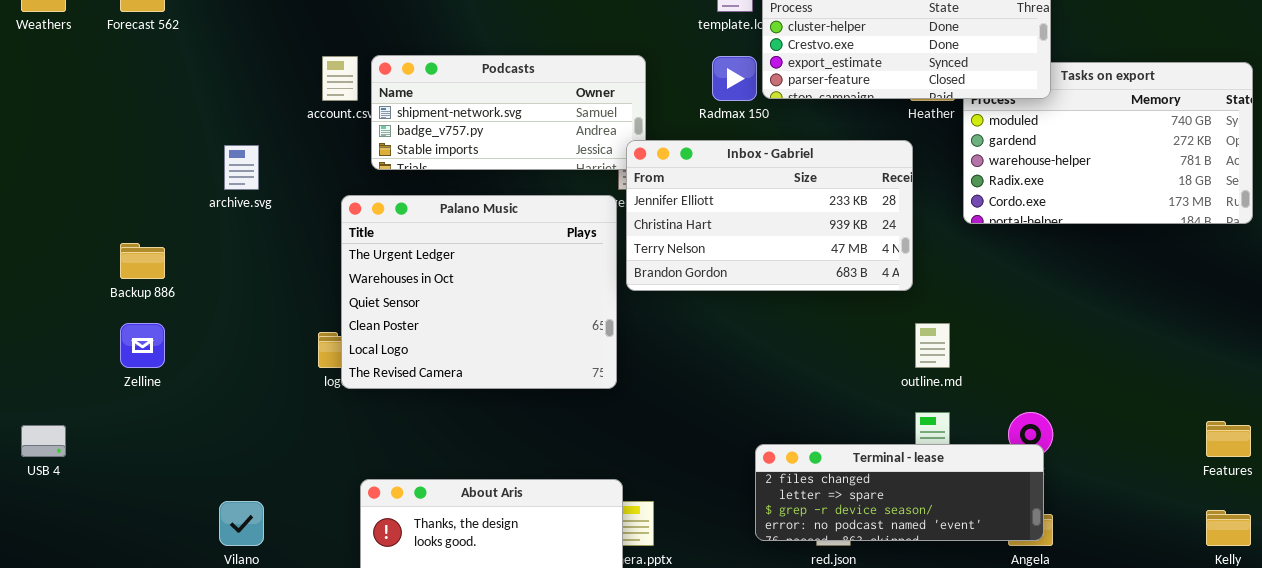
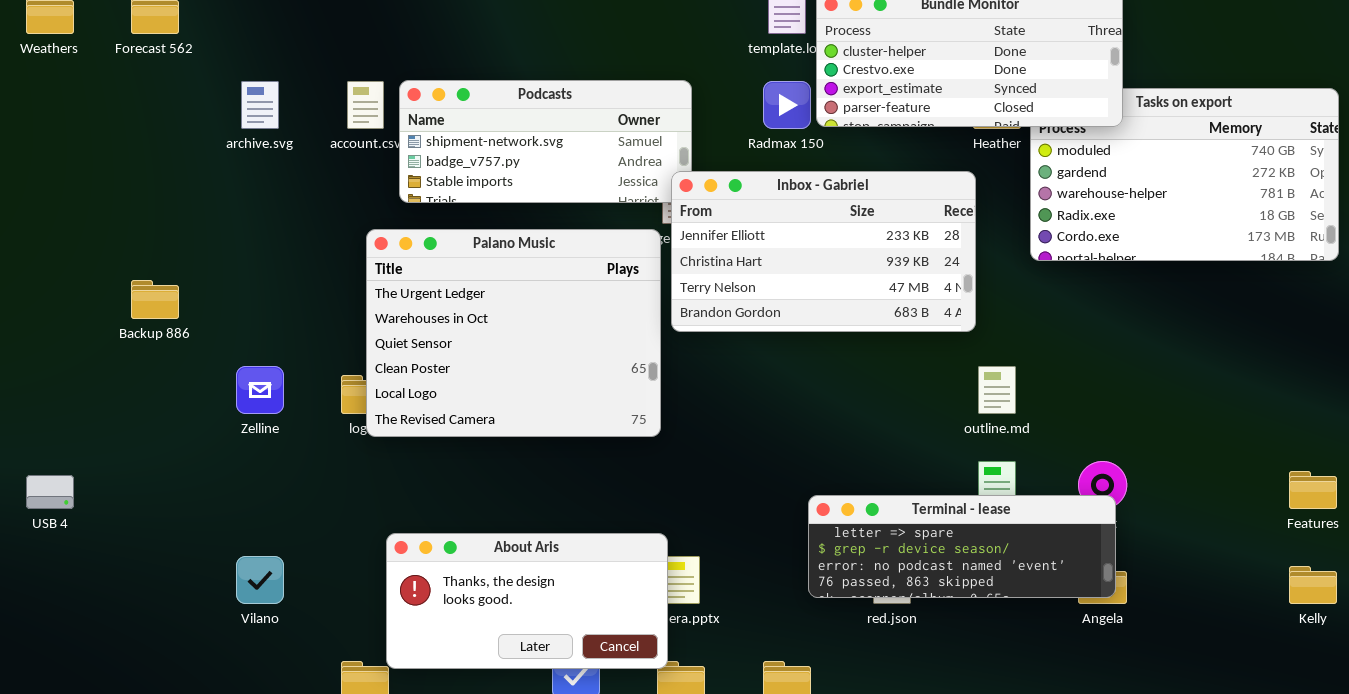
archive.svg: [224,145,259,190] -> [241,81,279,129], moved
Zelline: [120,323,165,368] -> [236,366,284,414], moved
Terminal - lease: [755,444,1044,541] -> [808,495,1116,598], scrolled down 1 row

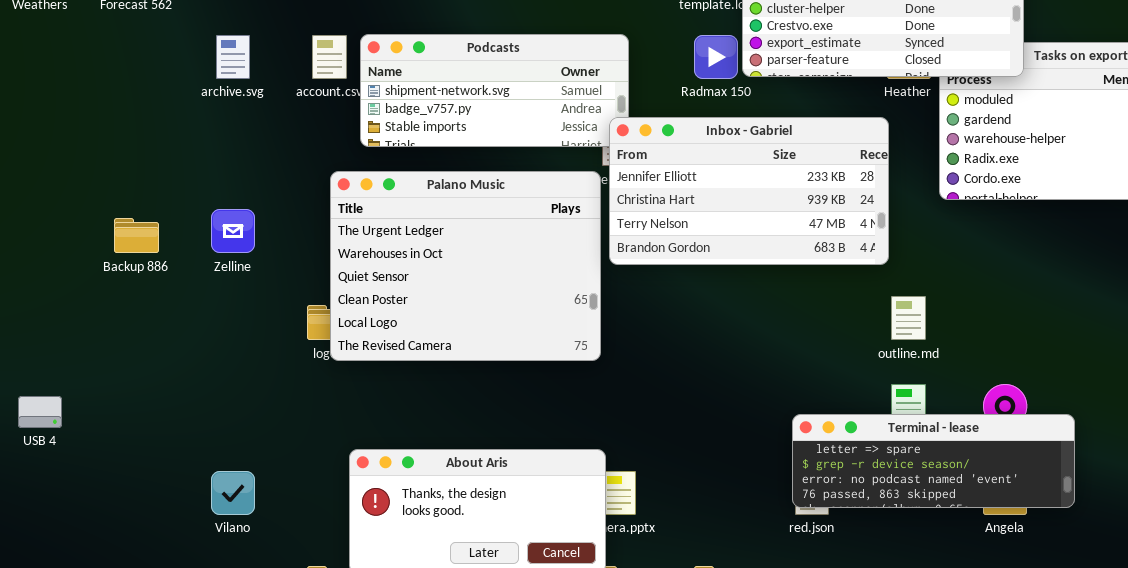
Zelline: [236,366,284,414] -> [211,209,255,253], moved
Terminal - lease: [808,495,1116,598] -> [792,414,1075,508], moved

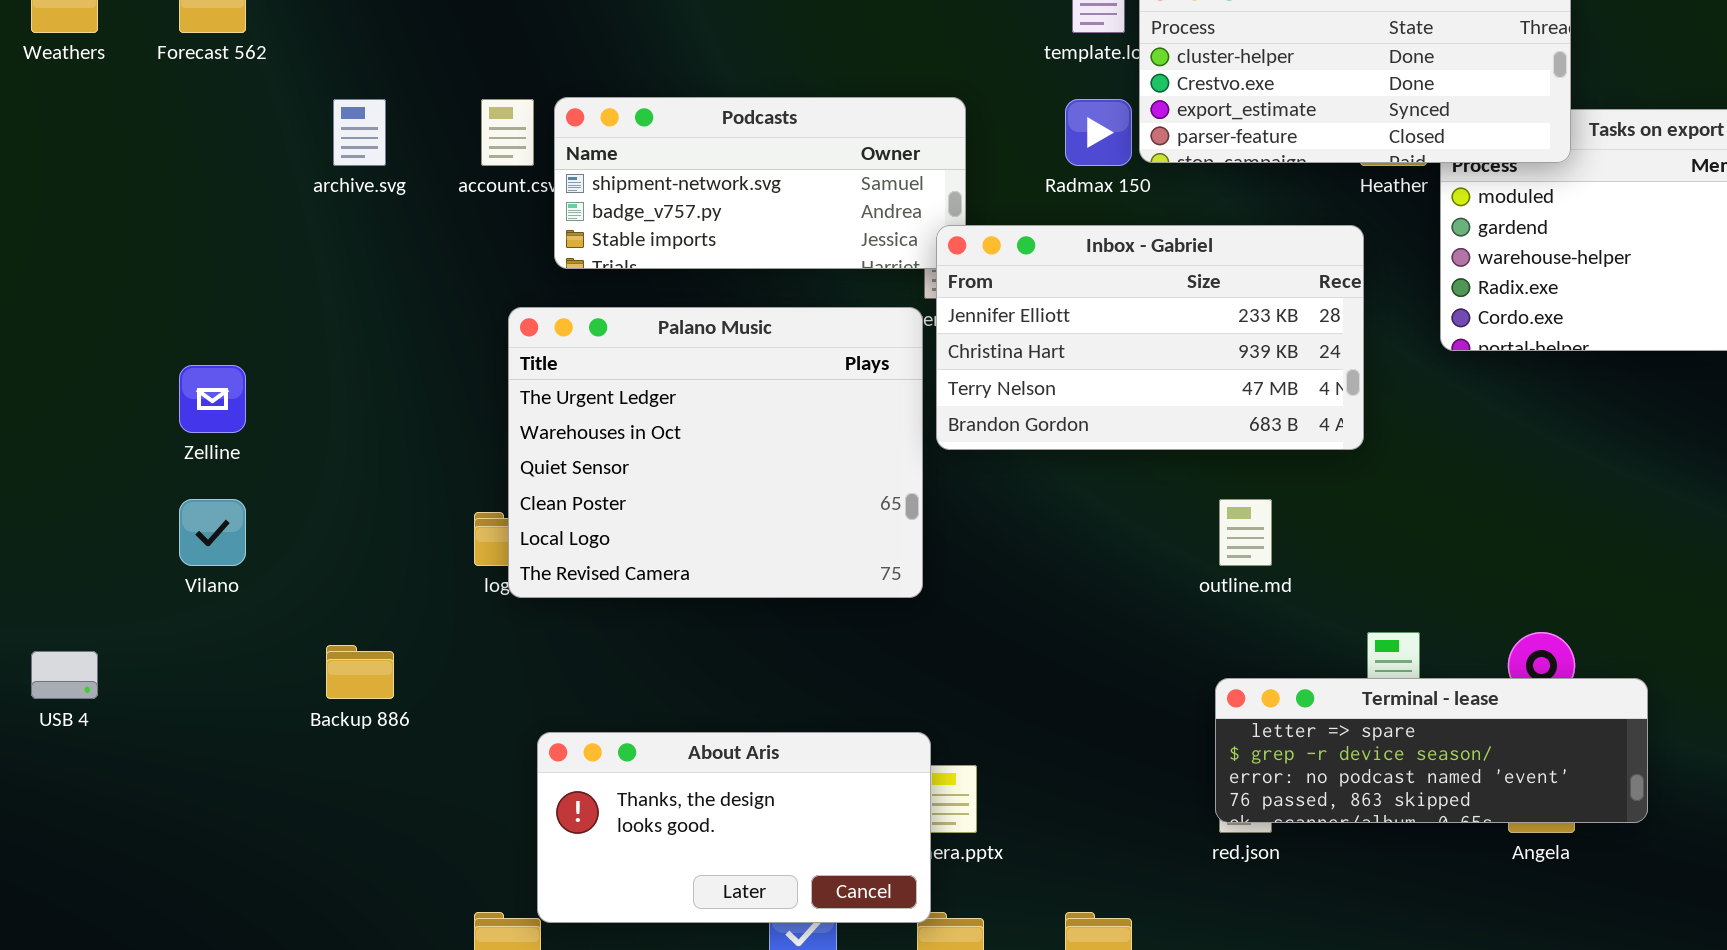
Zelline: [211,209,255,253] -> [179,365,246,433], moved
Backup 886: [114,218,159,253] -> [326,645,394,699], moved
outline.md: [891,296,926,340] -> [1219,499,1272,566], moved
Vilano: [211,471,255,515] -> [179,499,246,566], moved

